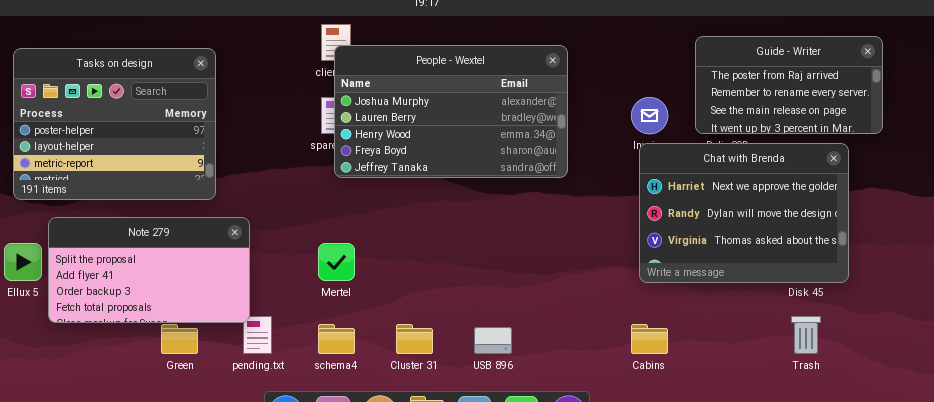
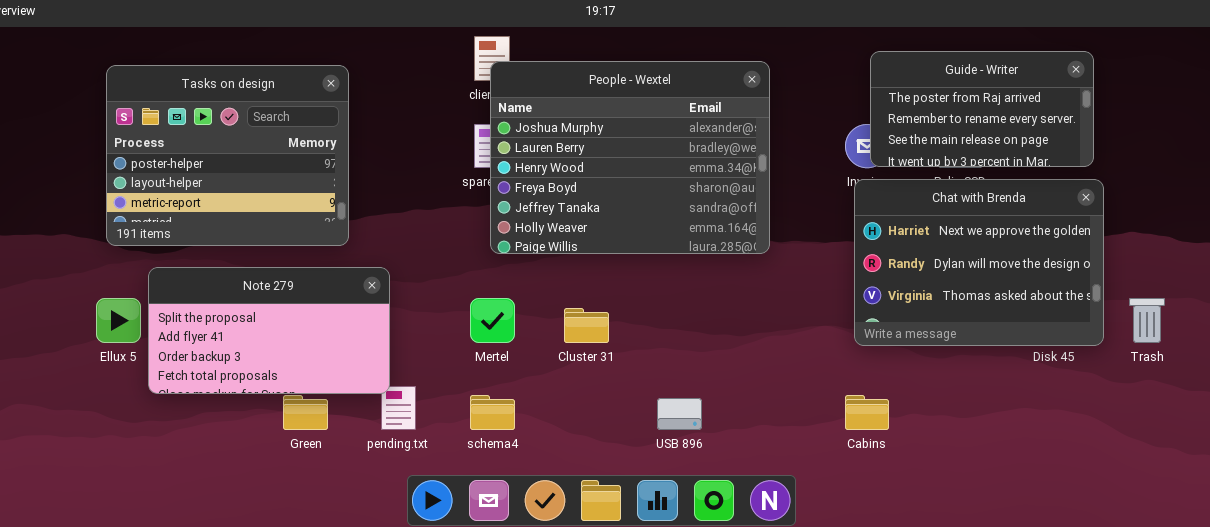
Guide - Writer: [695,36,883,134] -> [870,51,1094,167], moved
People - Wextel: [334,45,568,178] -> [490,61,770,254], resized
Trash: [791,316,821,354] -> [1129,298,1165,343], moved
Cluster 31: [396,324,433,354] -> [564,308,609,343], moved

